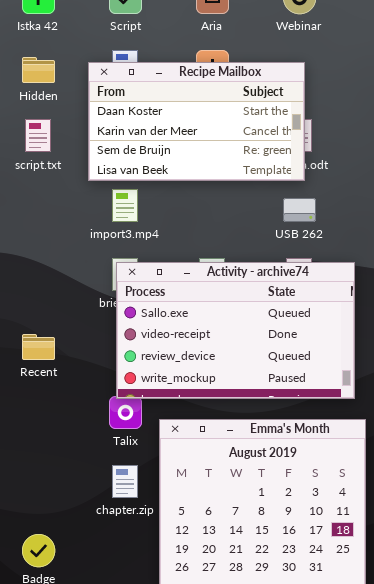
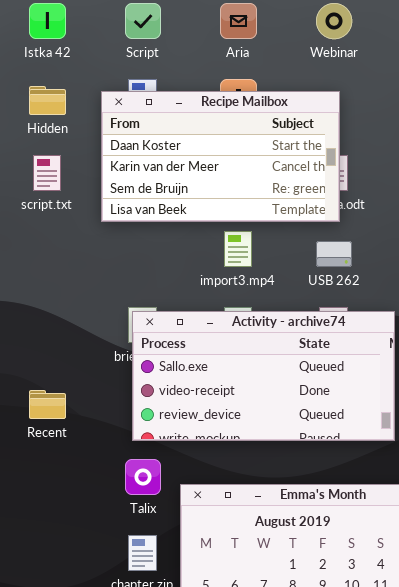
import3.mp4: [112,189,138,222] -> [224,231,252,267], moved
Activity - archive74: [116,262,355,399] -> [132,311,395,441], resized

